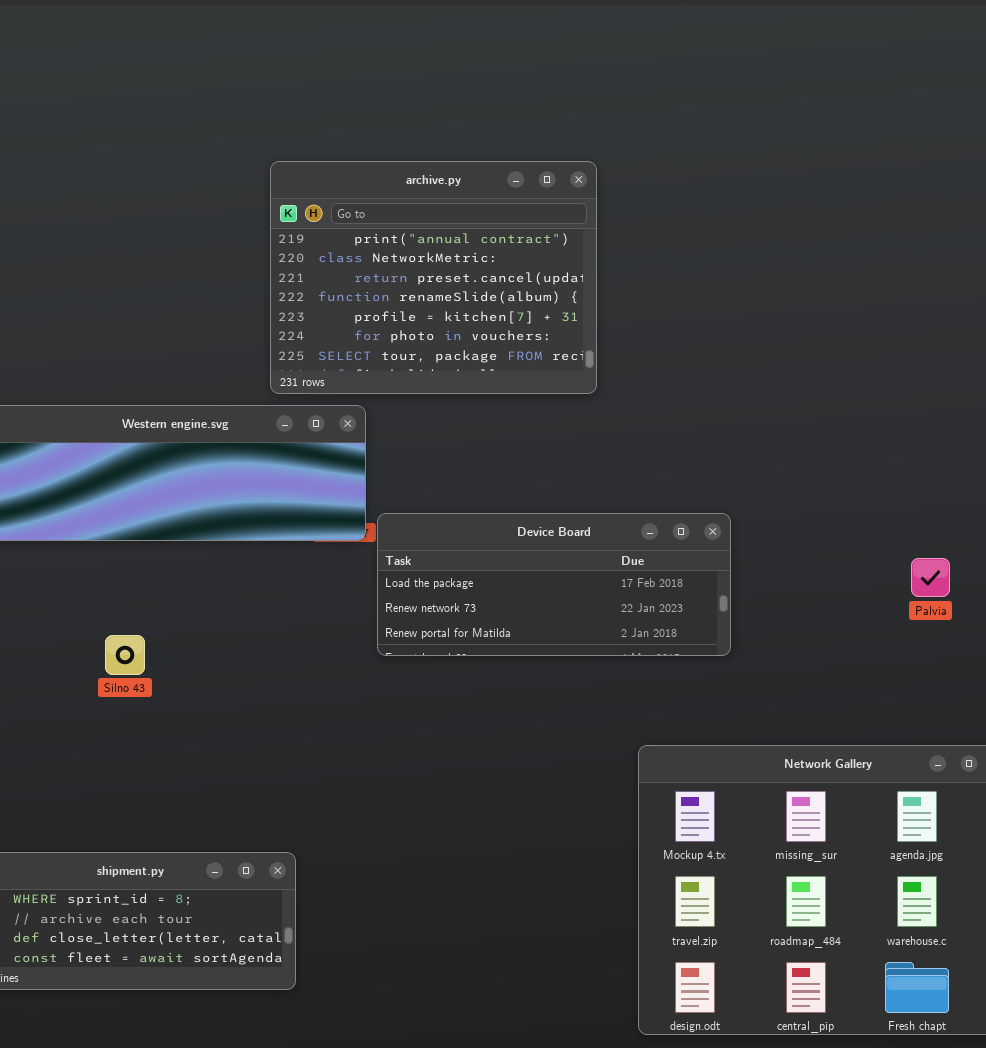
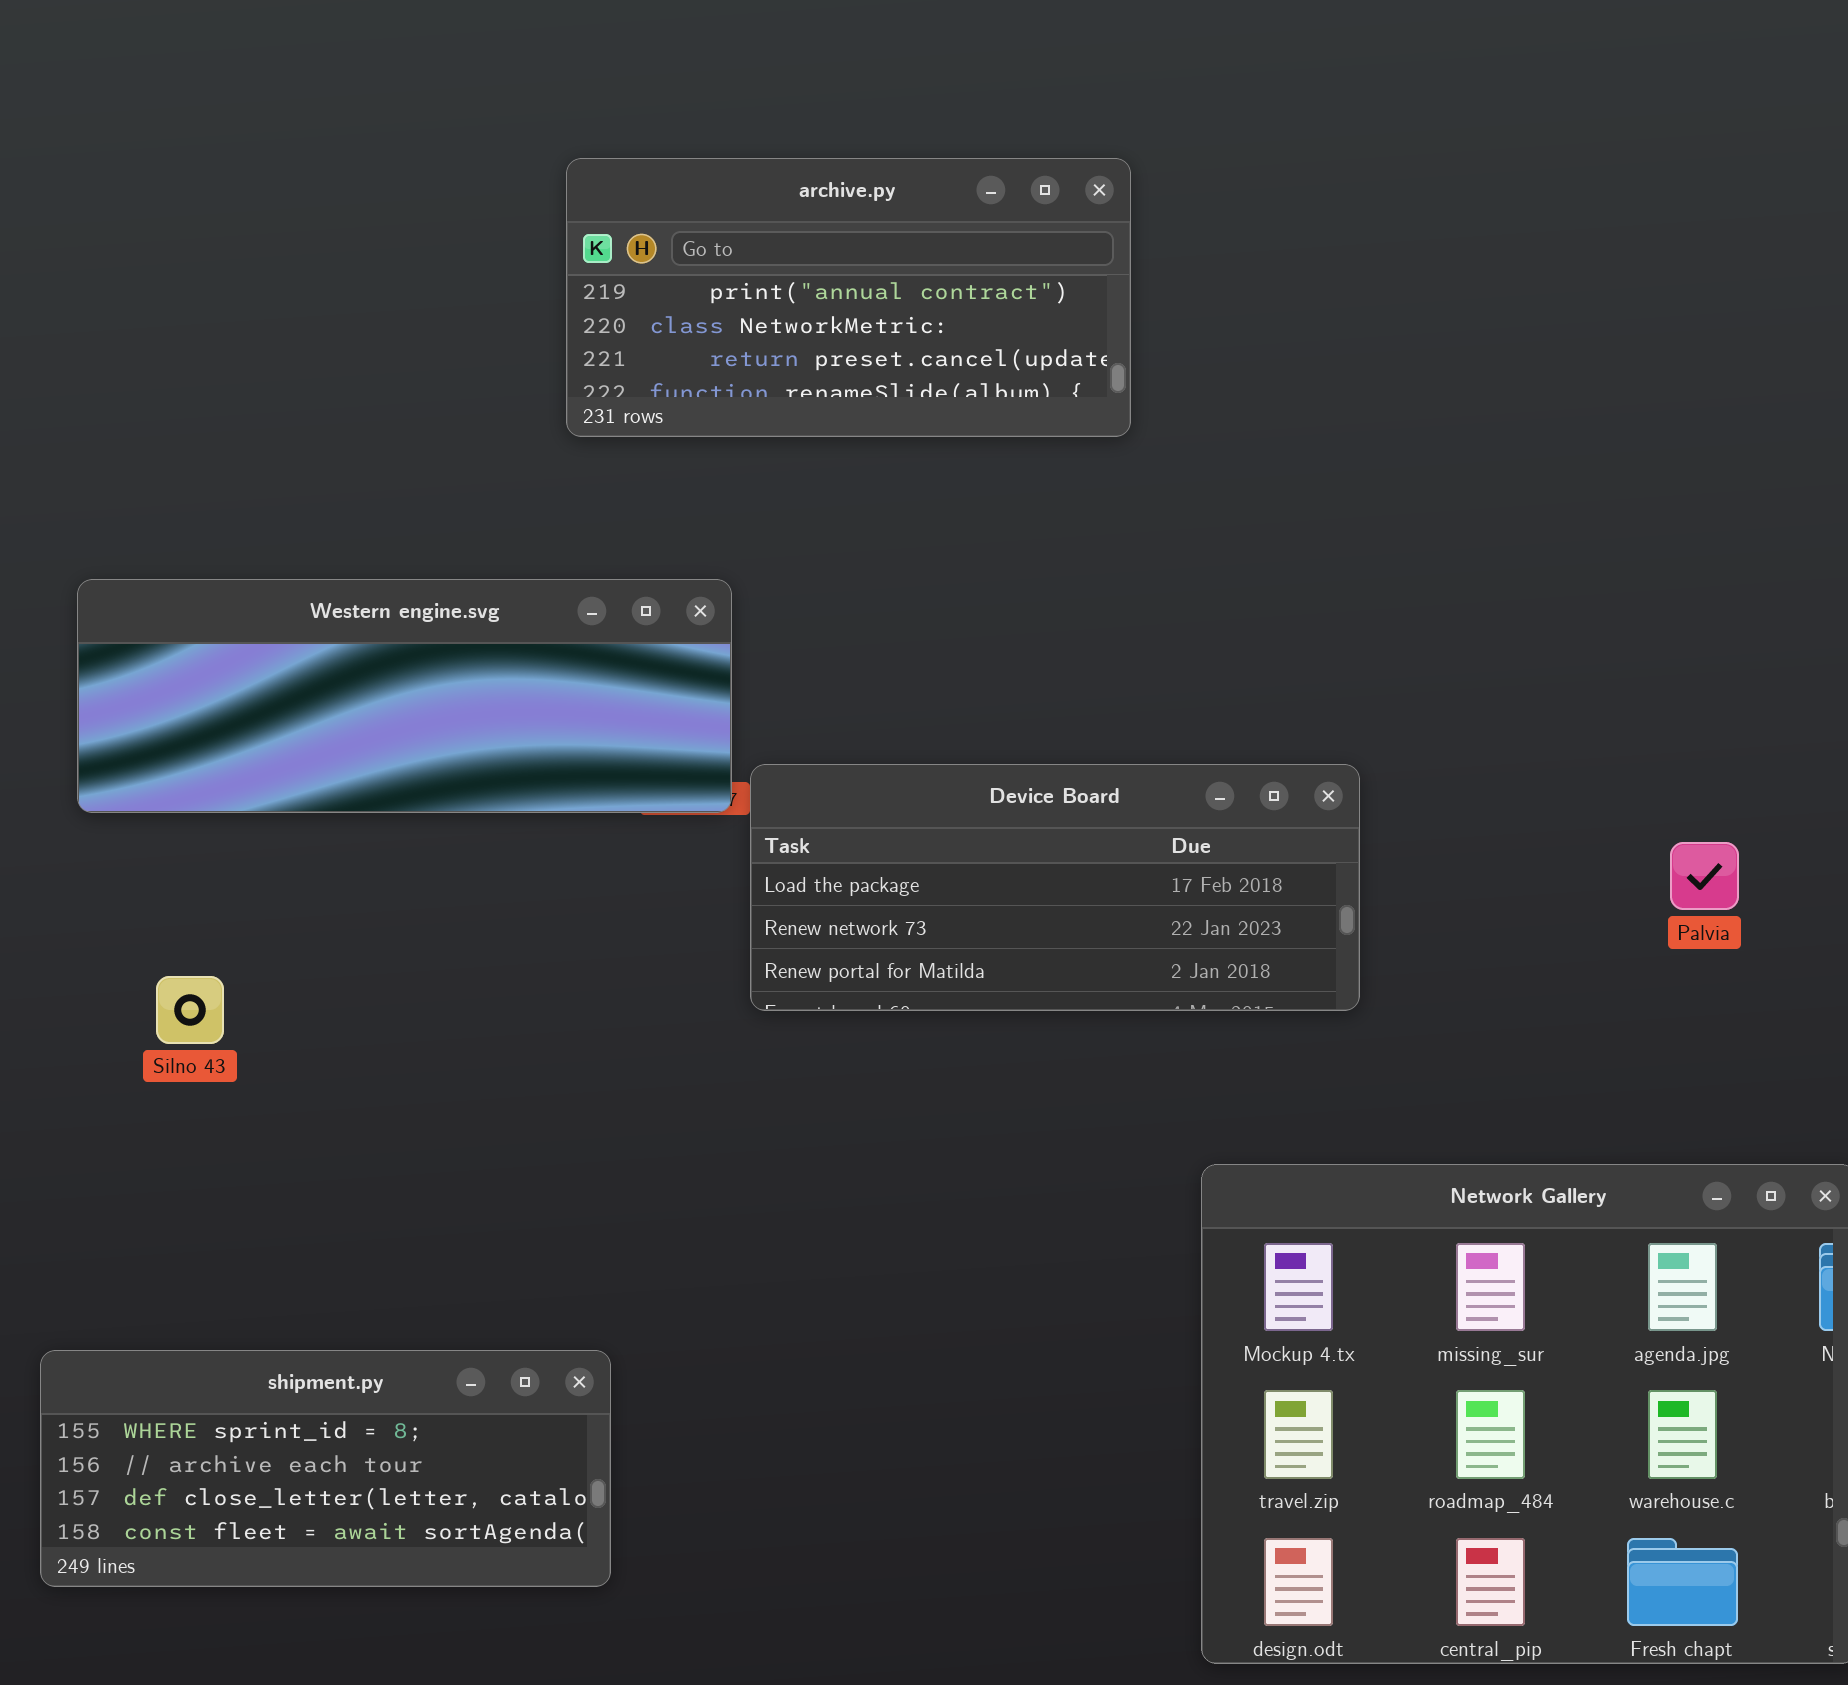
archive.py: [270,161,597,394] -> [566,158,1131,437], resized
Silno 43: [105,635,145,675] -> [156,976,224,1044], moved

